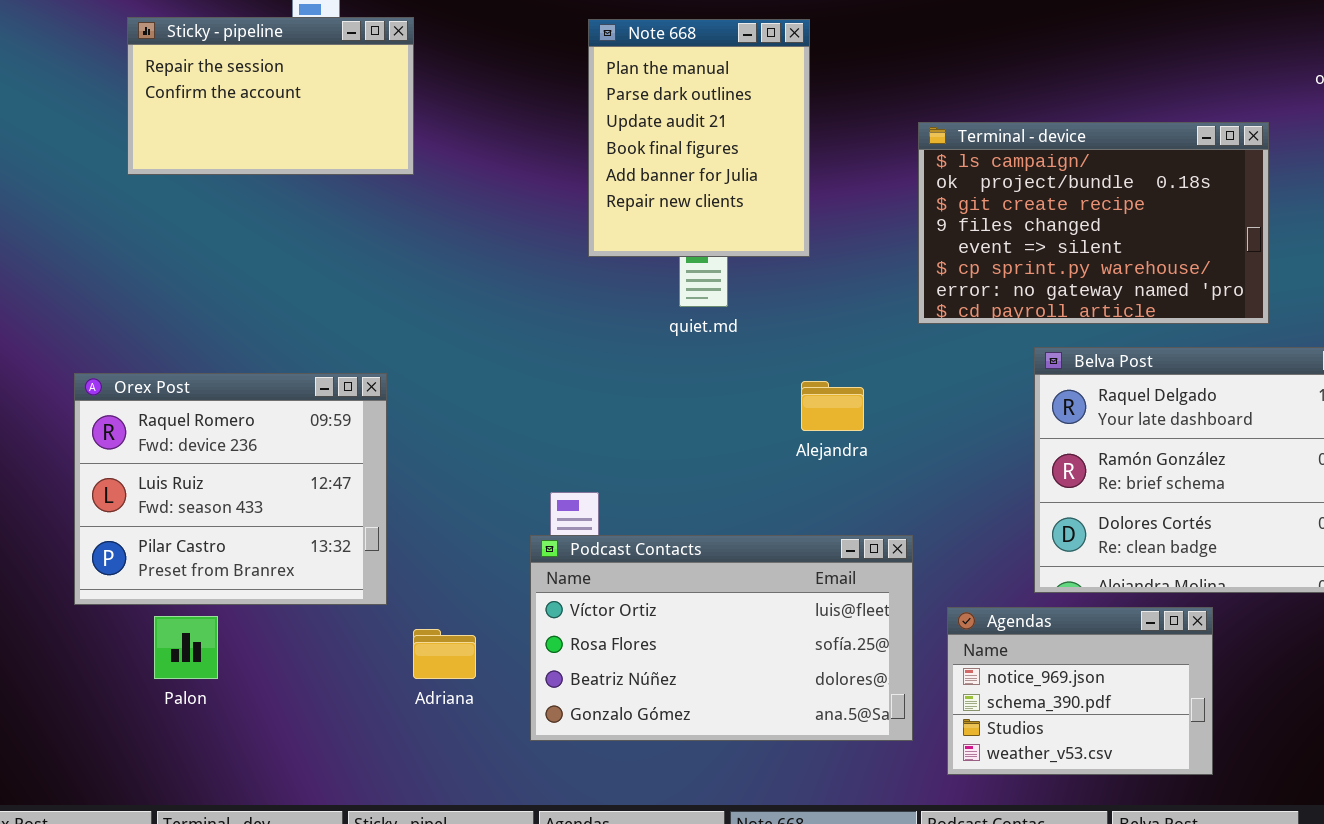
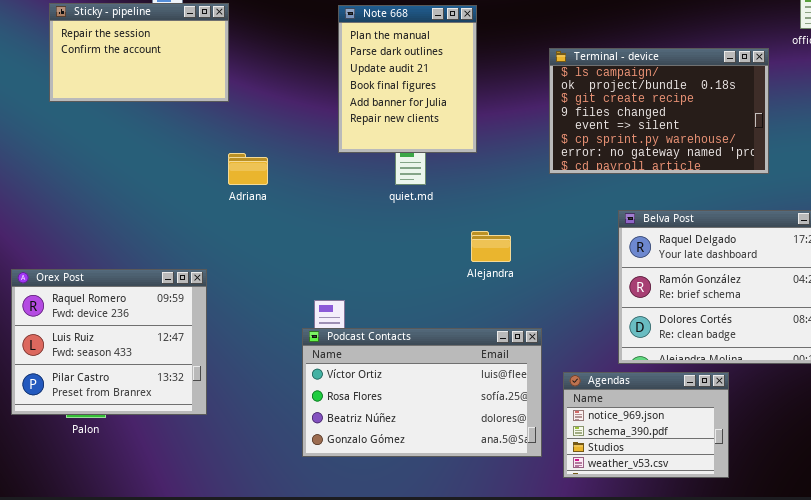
Terminal - device: [918,122,1269,324] -> [549,48,769,174], moved
Orex Post: [74,373,387,605] -> [11,269,207,415], moved
Adriana: [413,629,476,679] -> [228,153,268,185], moved

